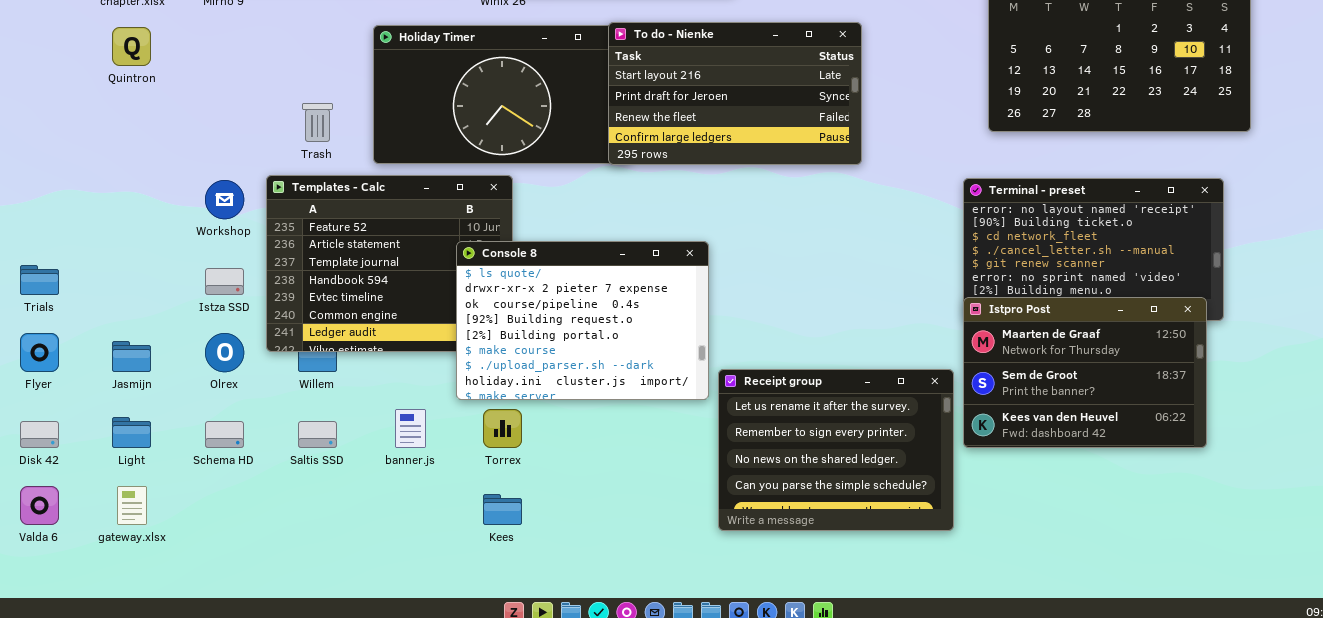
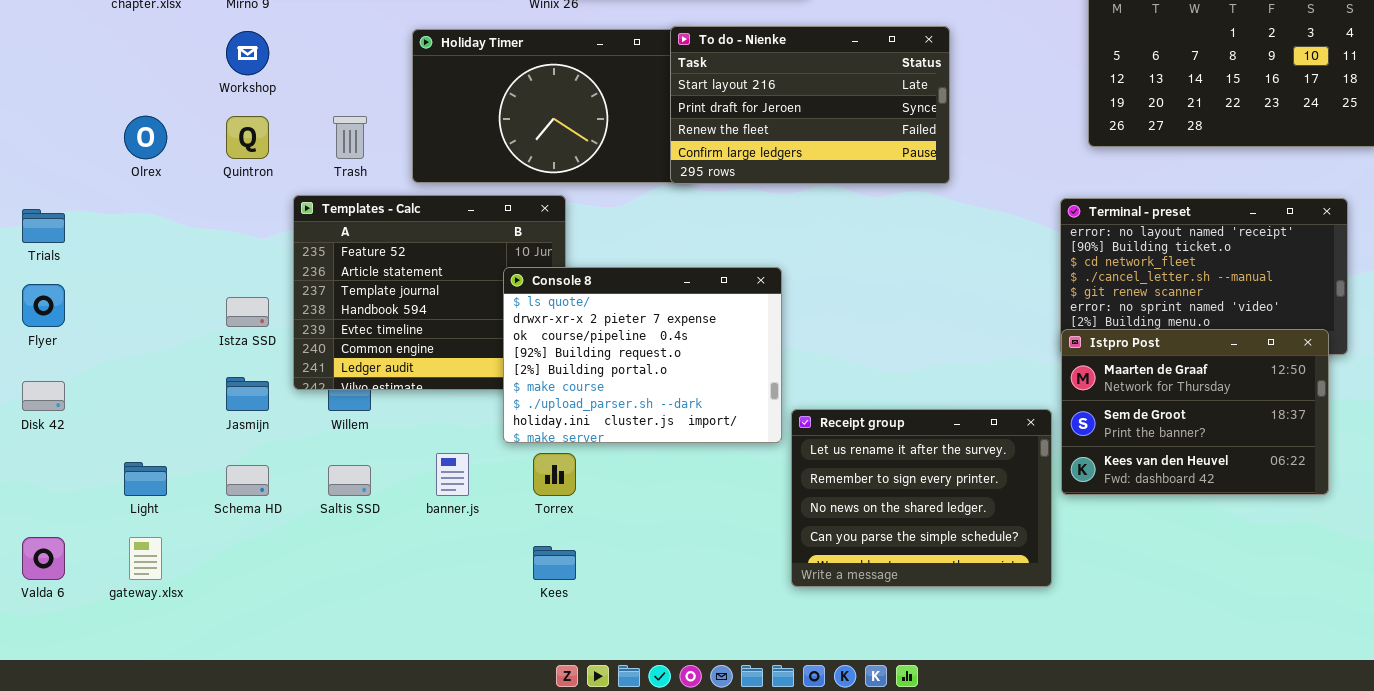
Quintron: [112,27,151,66] -> [226,116,269,159], moved
Workshop: [205,180,244,219] -> [226,31,269,75], moved
Trials: [20,265,59,295] -> [22,209,65,243], moved
Flyer: [20,333,59,372] -> [22,284,65,327], moved
Olrex: [205,333,244,372] -> [124,116,167,159], moved
Jasmijn: [112,341,151,372] -> [226,377,269,411], moved
Disk 42: [20,421,59,448] -> [22,381,65,411], moved

